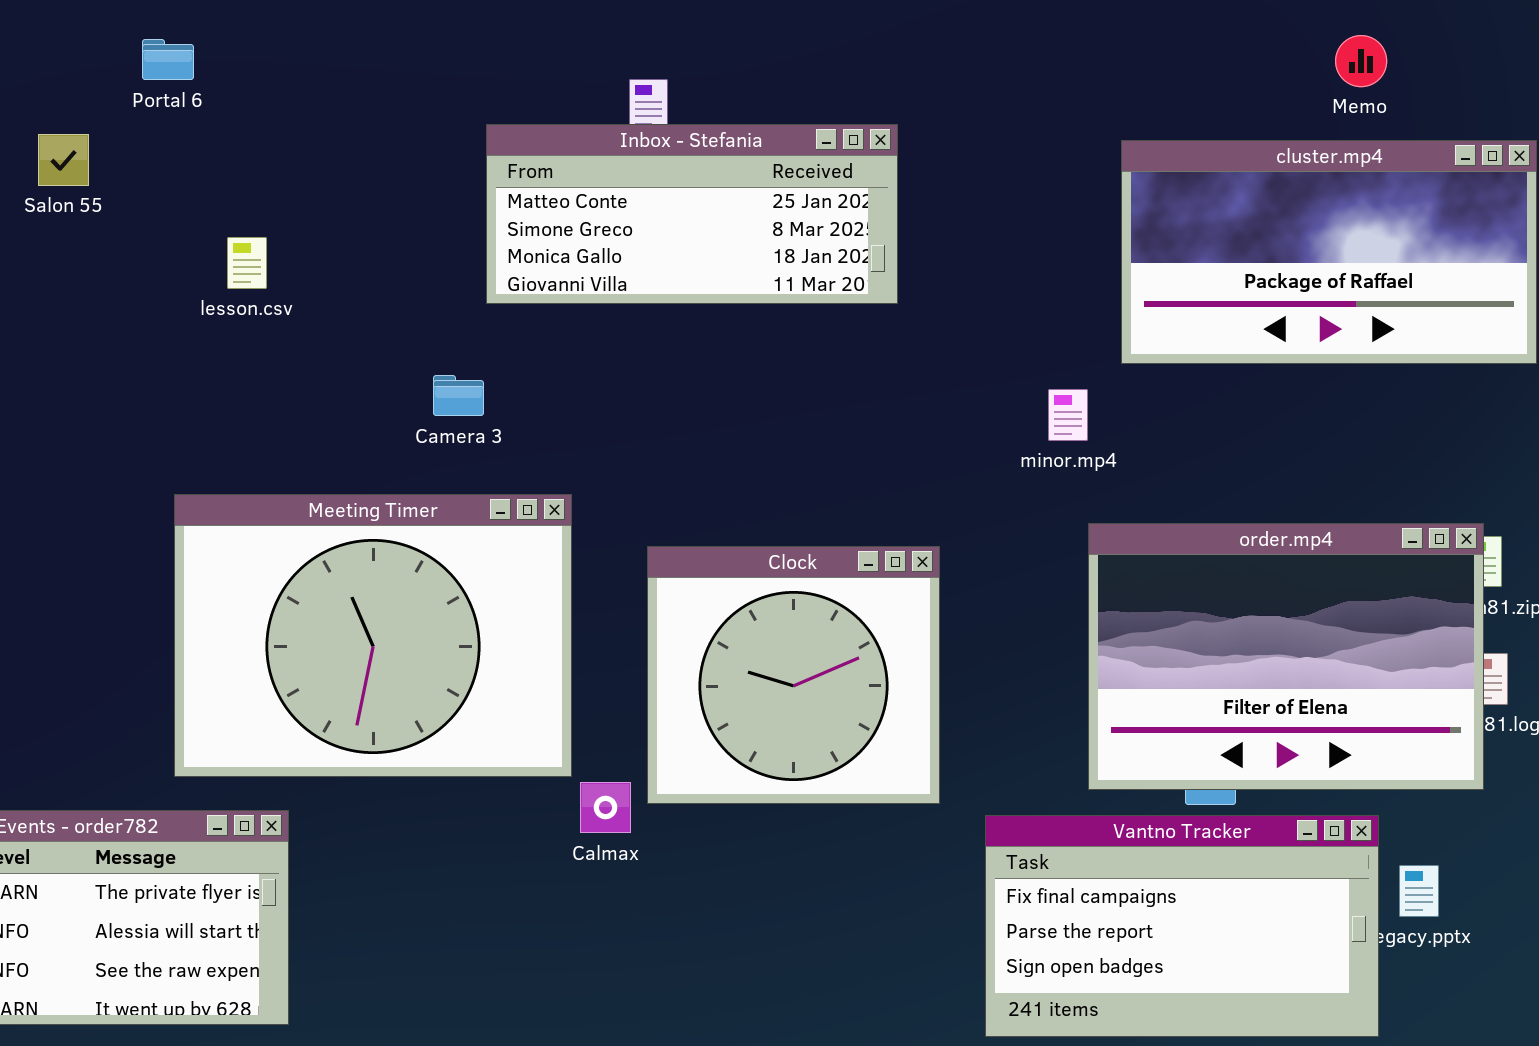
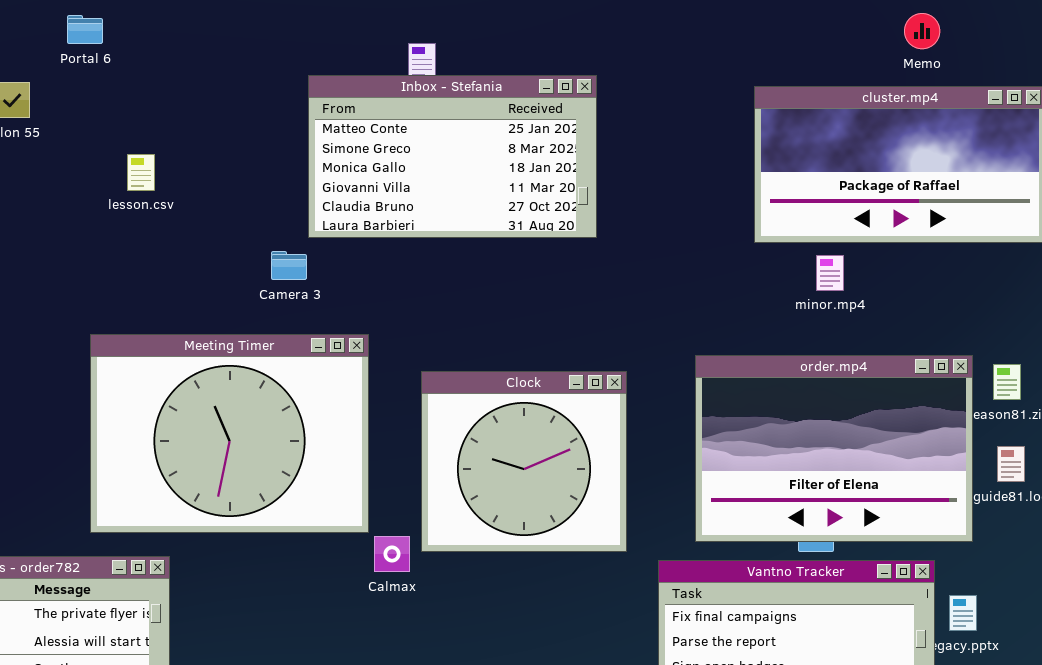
Inbox - Stefania: [486,124,898,304] -> [308,75,597,238], resized
minor.mp4: [1048,389,1088,441] -> [816,255,844,291], moved
order.mp4: [1088,523,1484,790] -> [695,355,973,542], moved

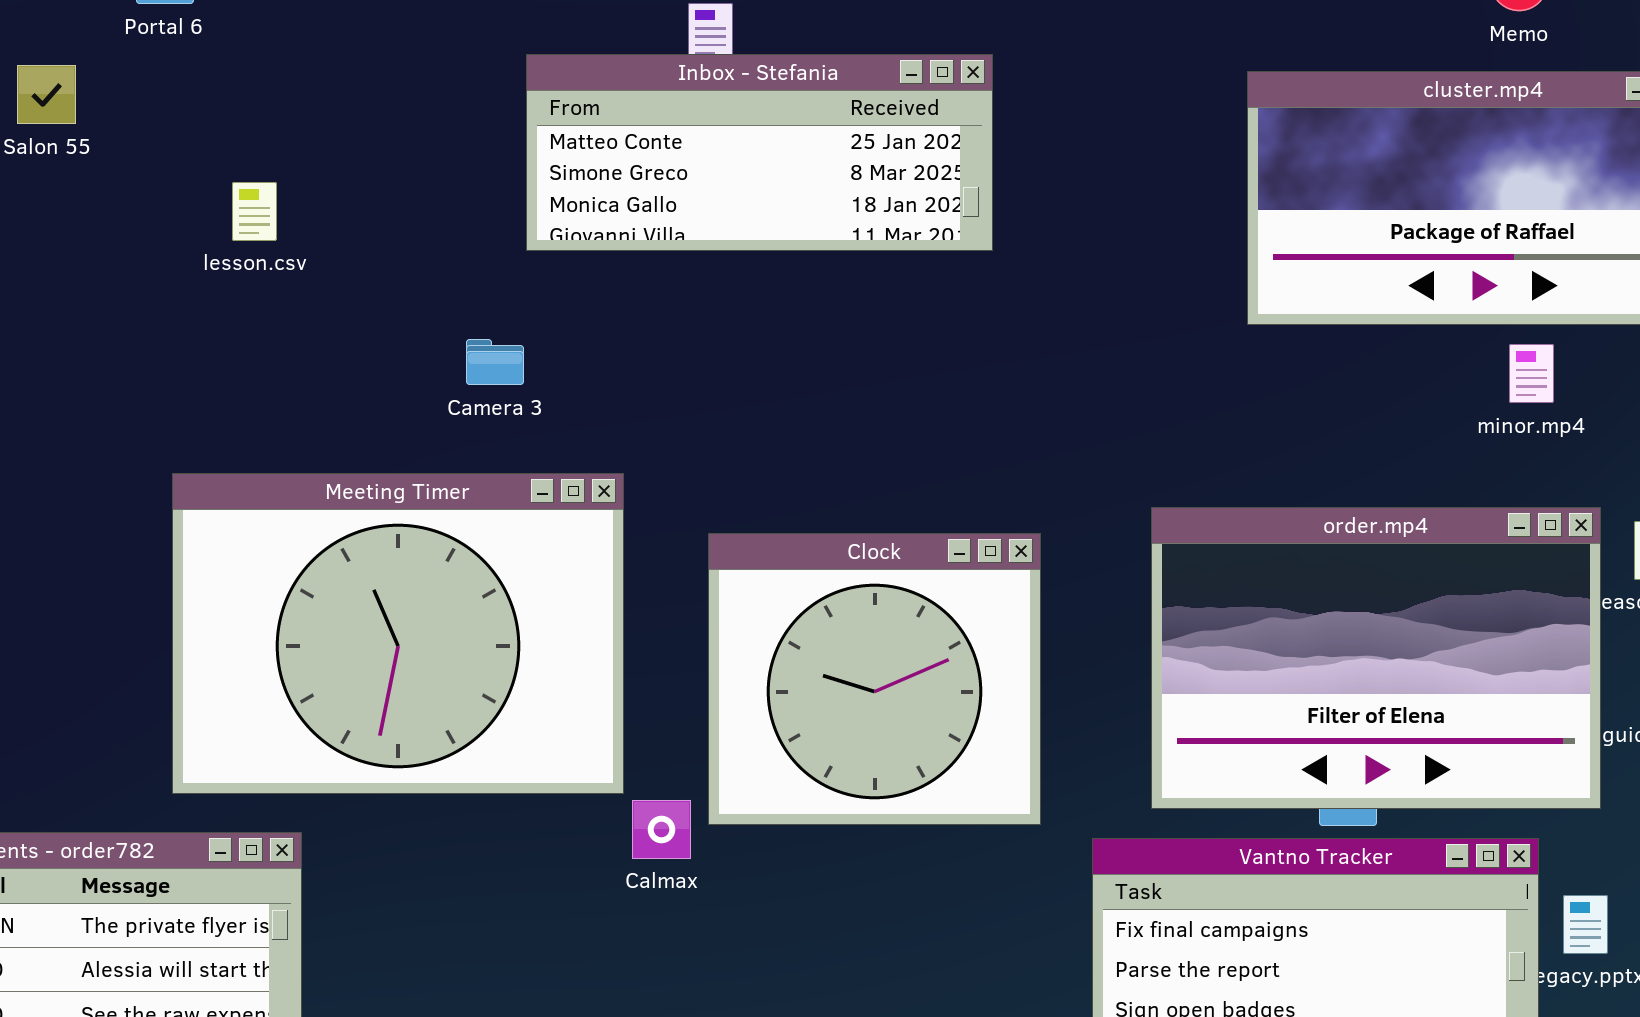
Inbox - Stefania: [308,75,597,238] -> [526,54,993,251], resized
minor.mp4: [816,255,844,291] -> [1509,344,1554,403], moved

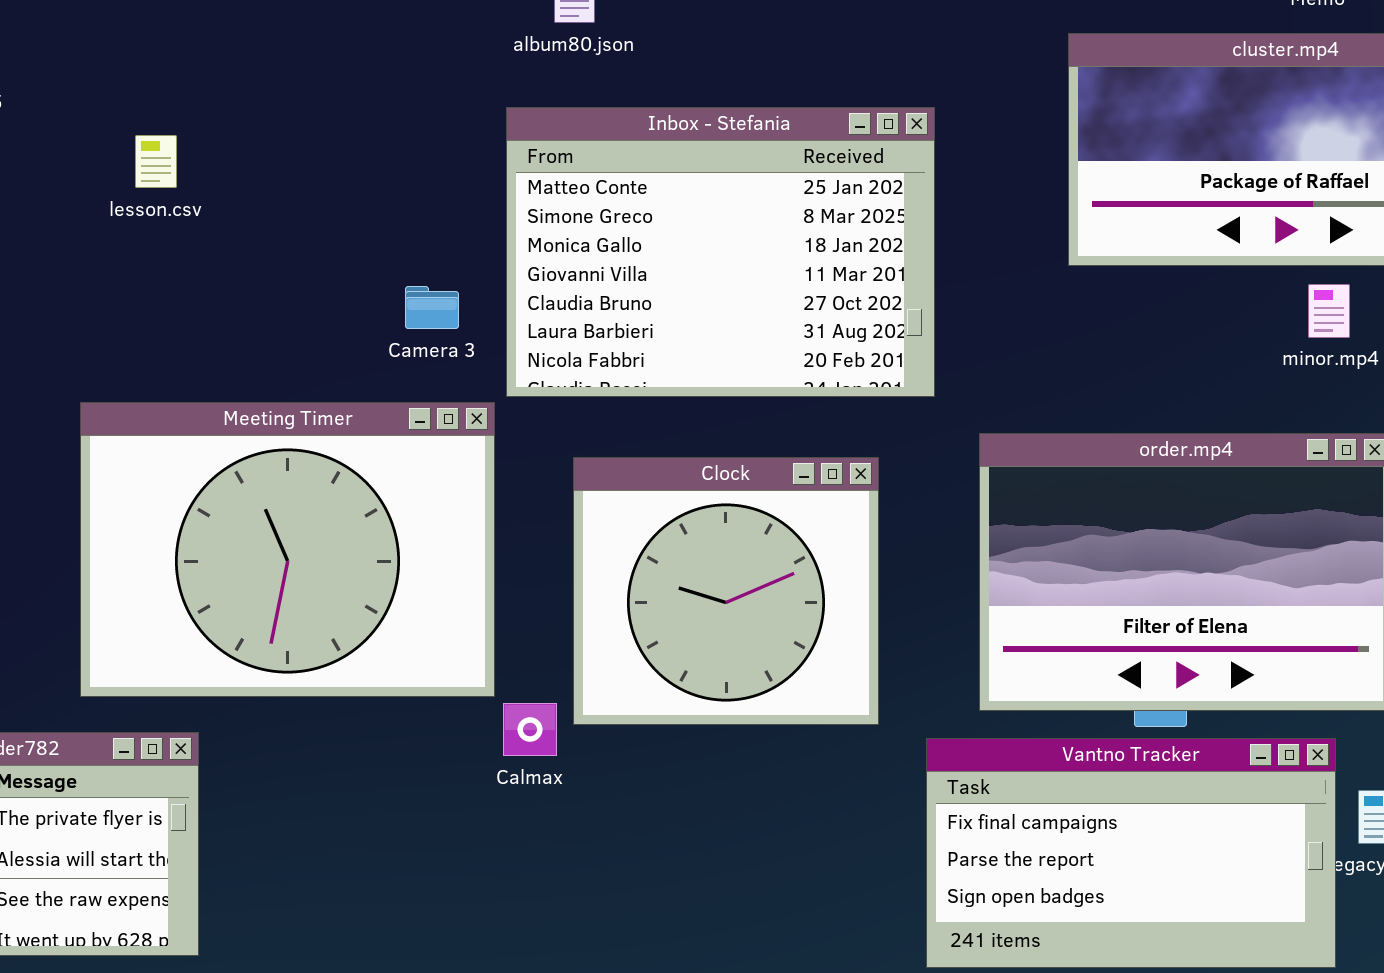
Inbox - Stefania: [526,54,993,251] -> [506,107,935,397], moved, resized
Camera 3: [466,339,524,385] -> [405,286,459,329], moved

